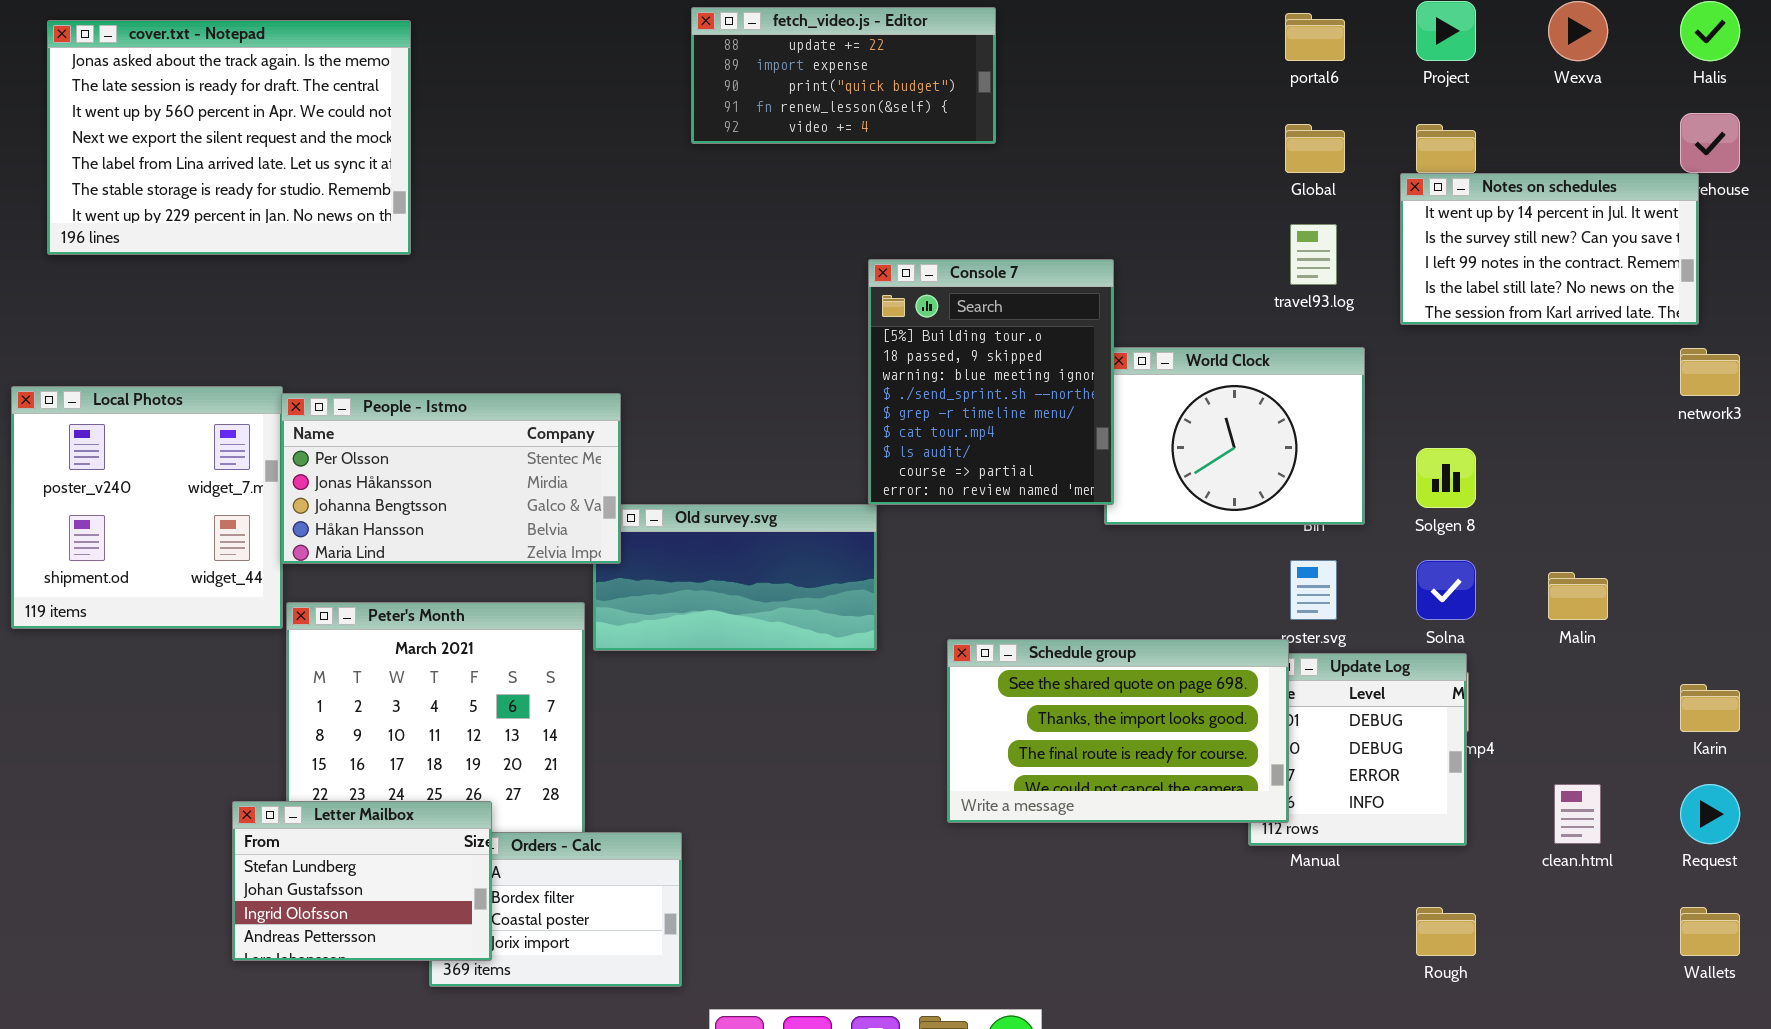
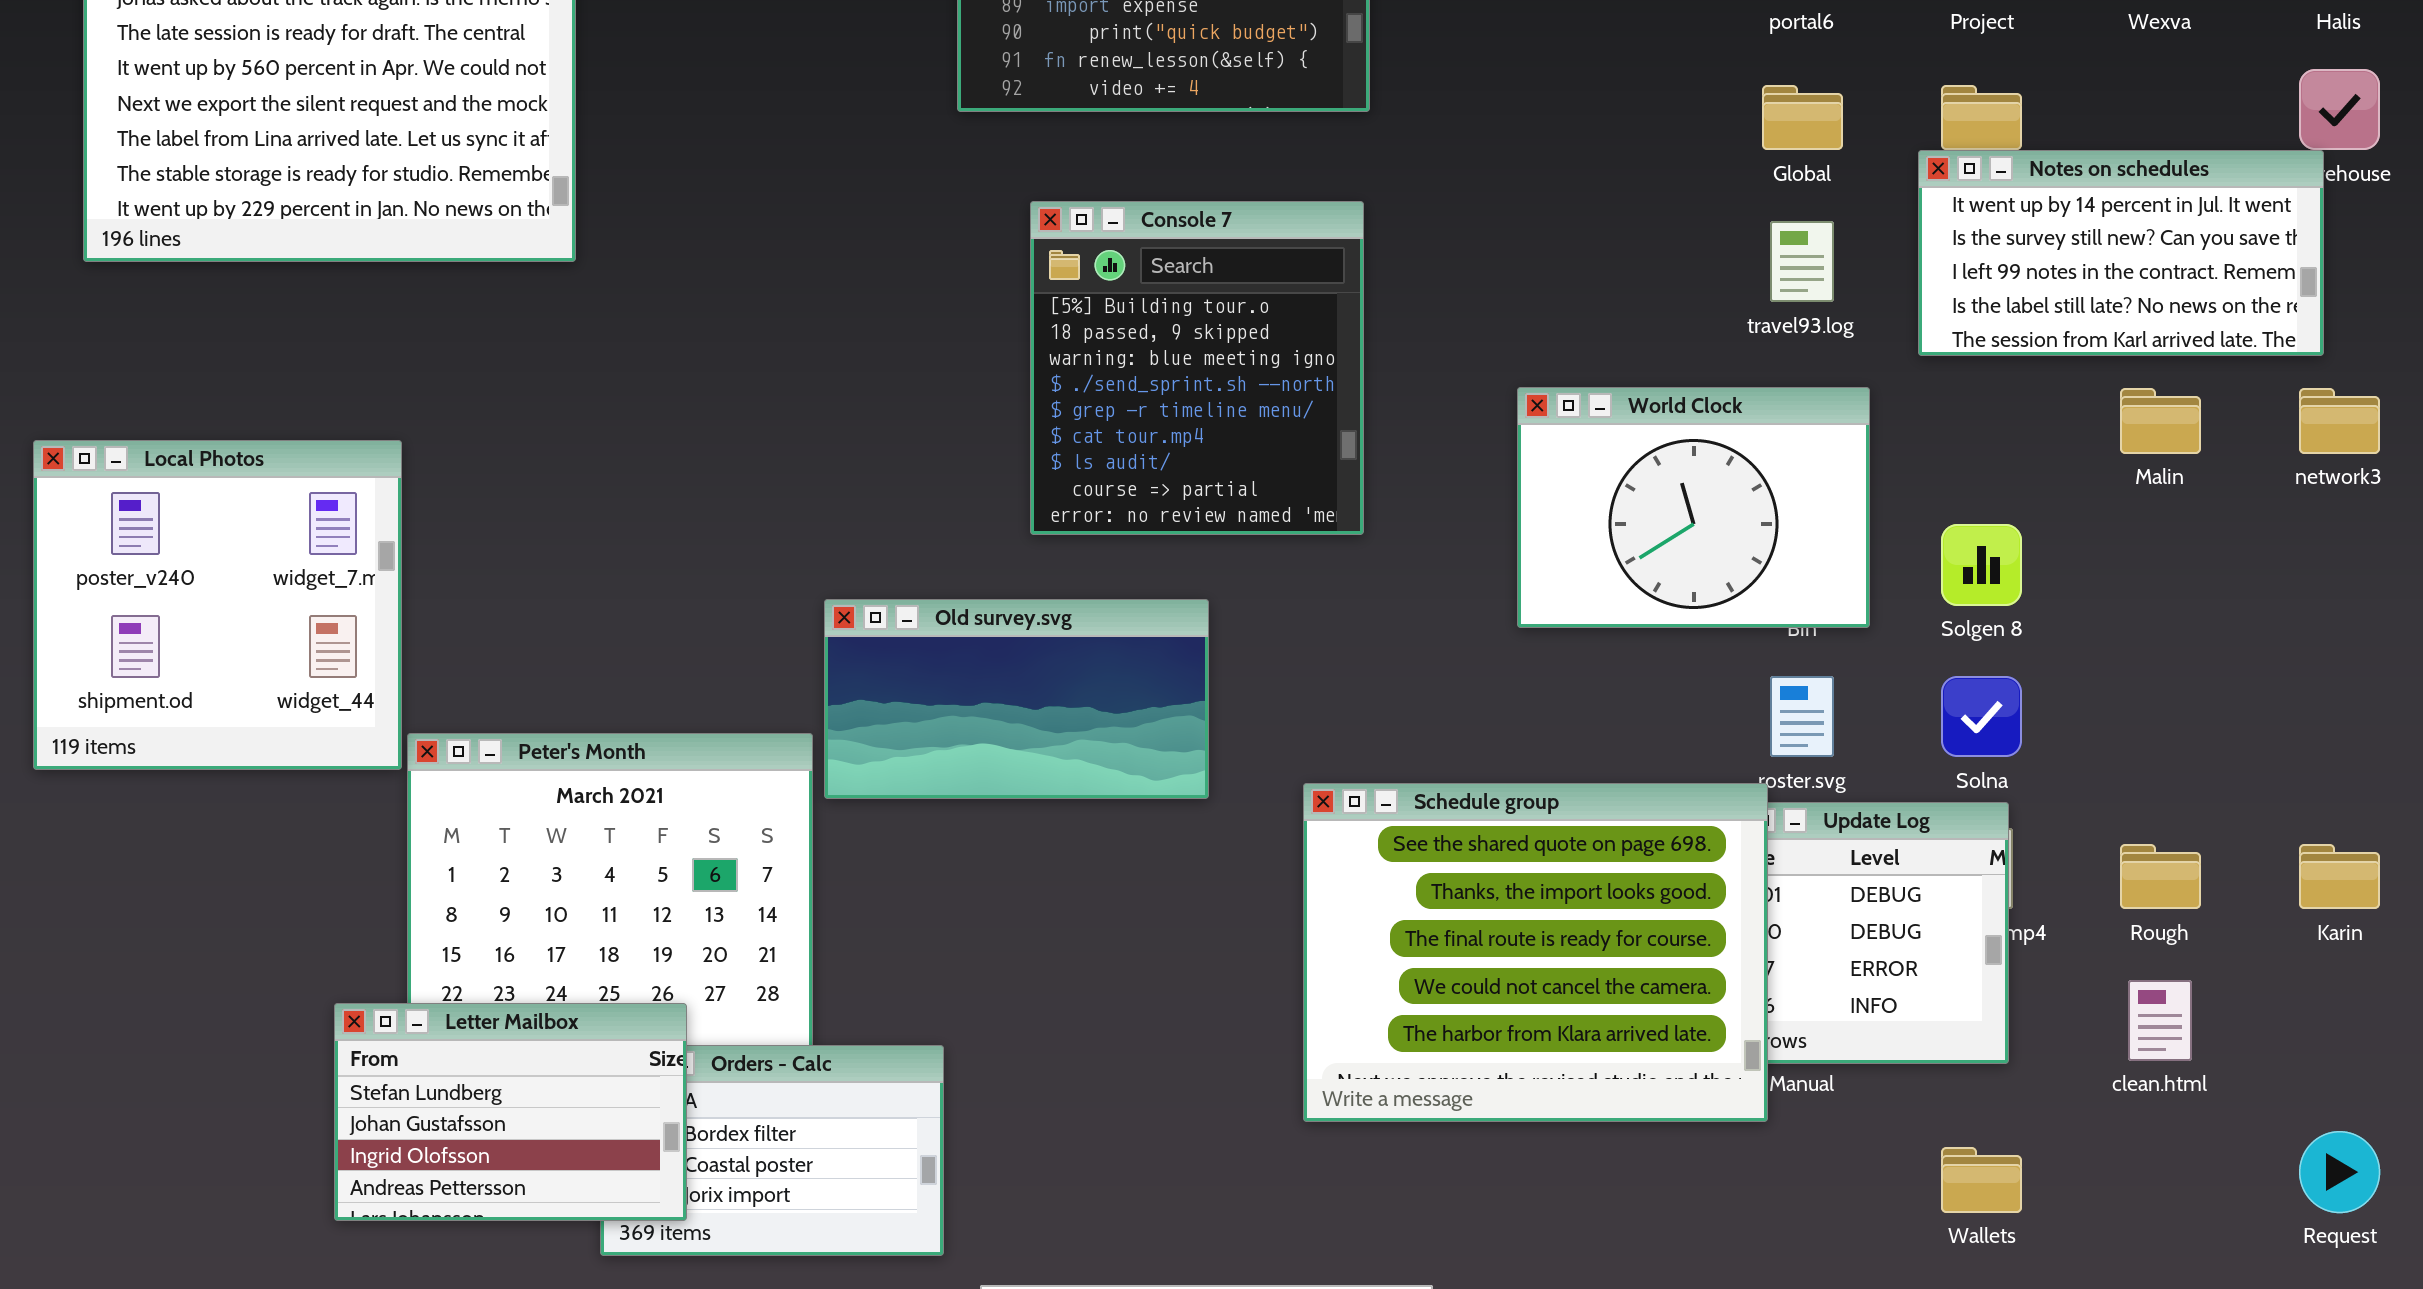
Console 7: [868,259,1114,505] -> [1030,201,1364,535], moved
People - Istmo: [281,393,621,564] -> none, closed
Malin: [1548,572,1608,620] -> [2120,388,2201,454], moved
Schedule group: [947,639,1289,823] -> [1303,783,1768,1122], resized
Request: [1680,784,1740,844] -> [2299,1131,2380,1213], moved
Rough: [1416,907,1476,956] -> [2120,844,2201,909], moved
Wallets: [1680,907,1740,956] -> [1941,1147,2022,1213], moved

